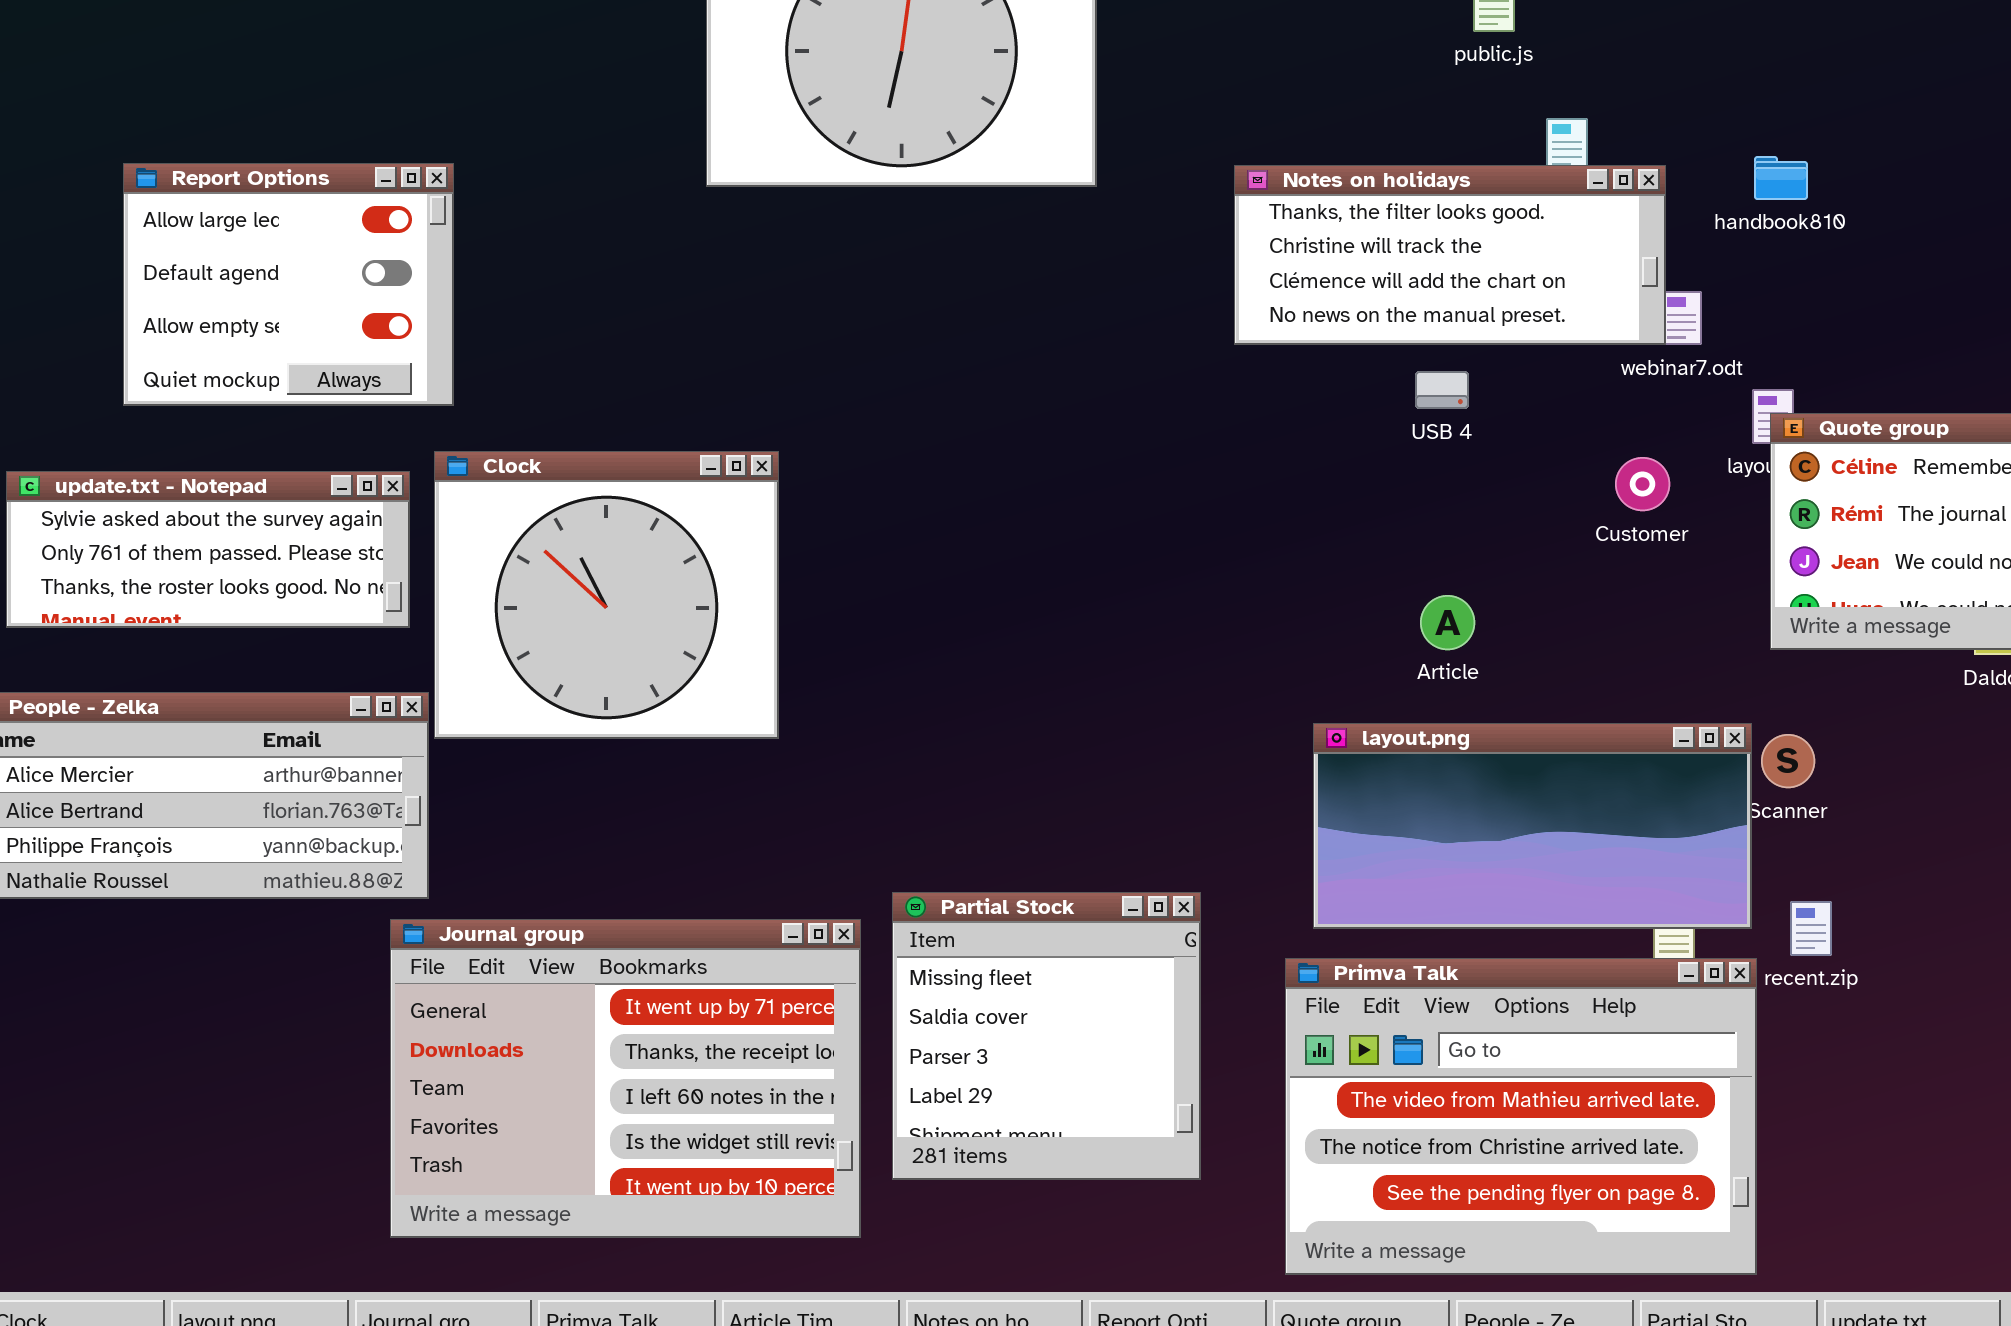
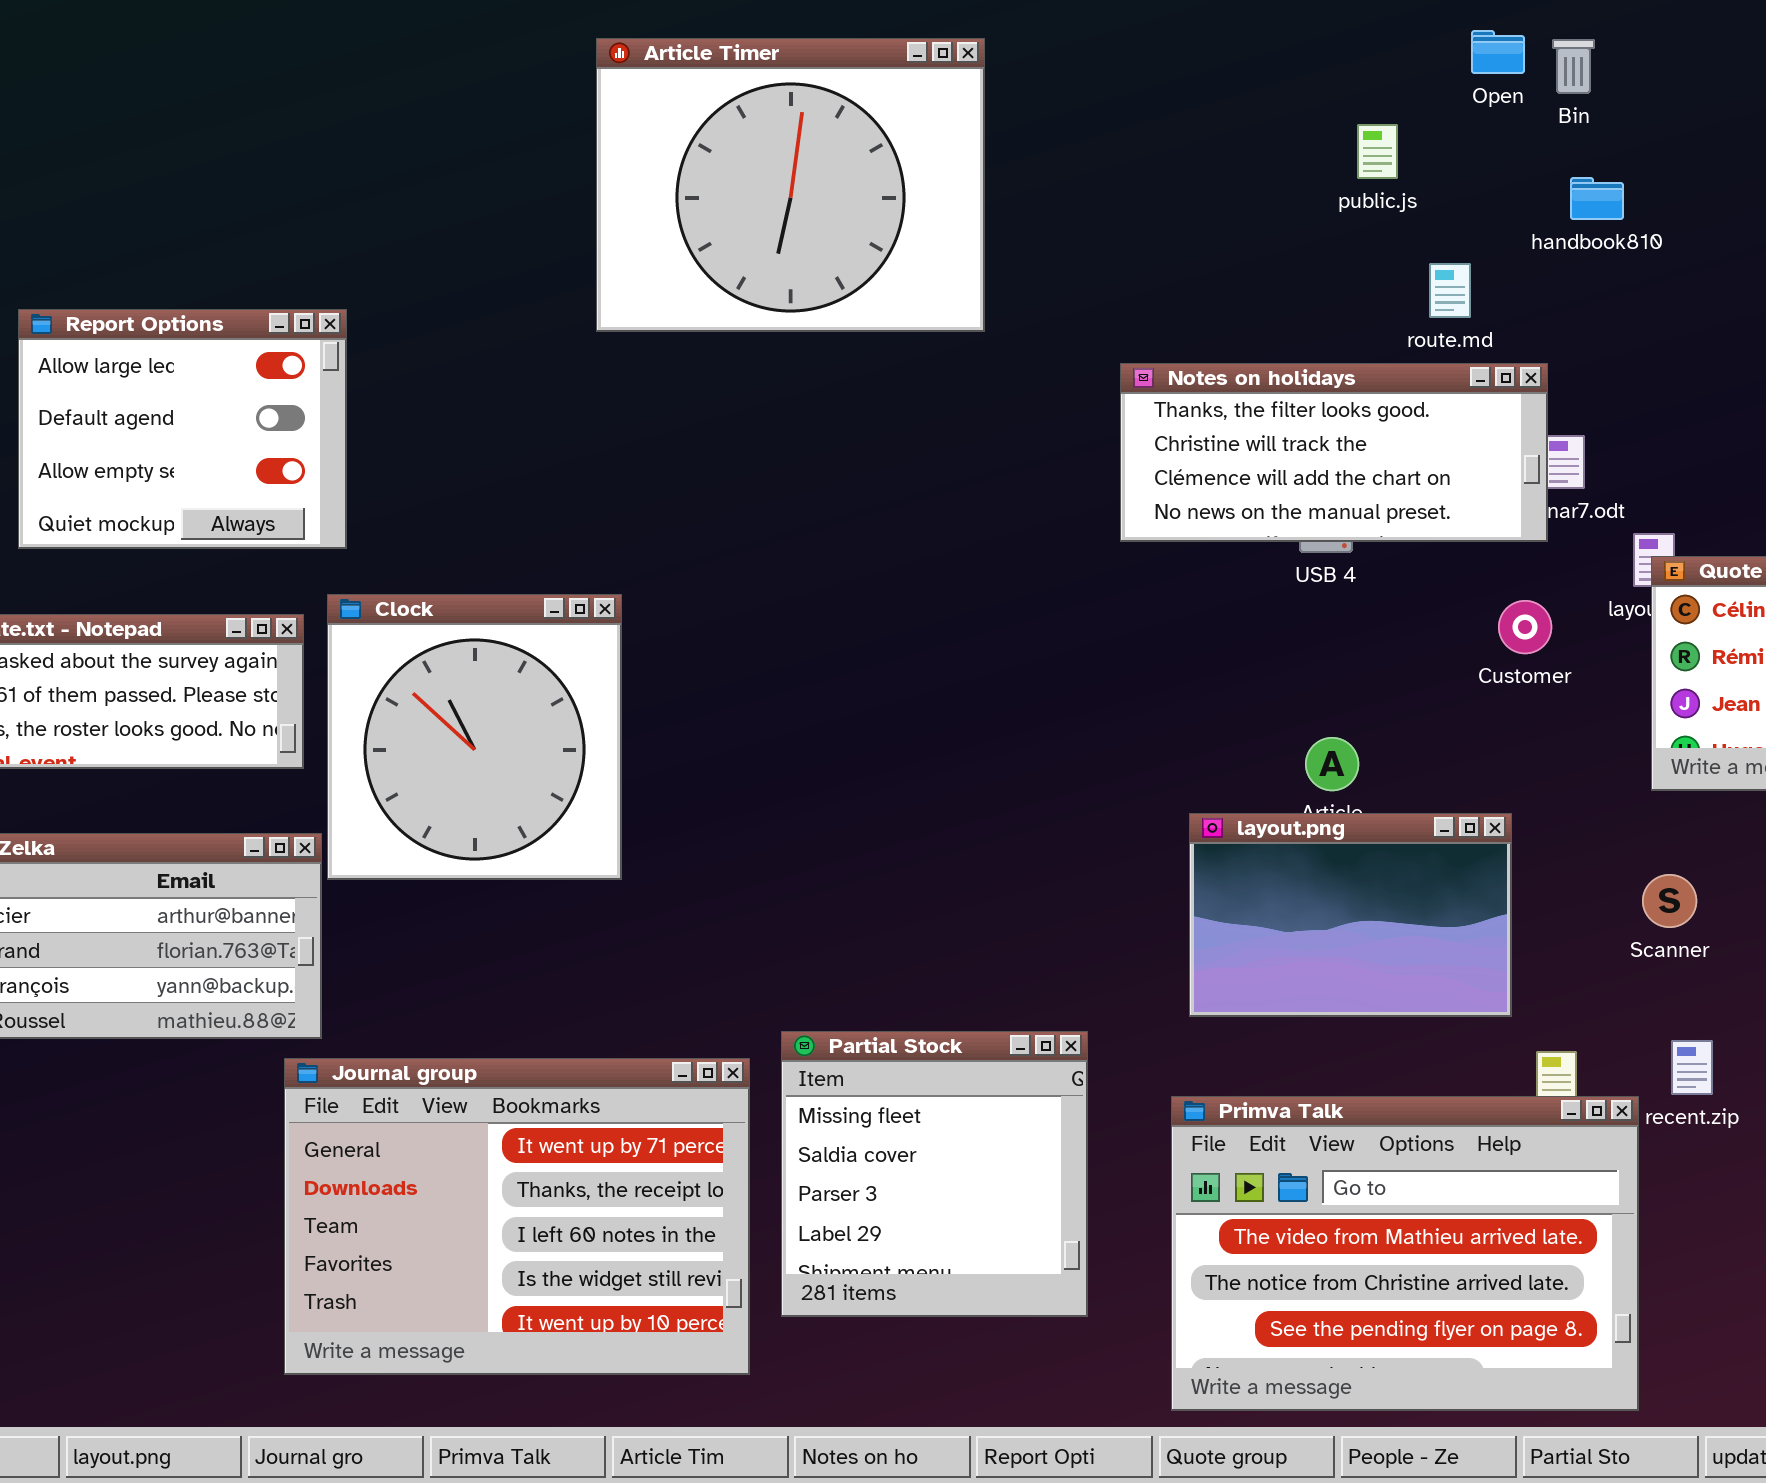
handbook810: [1754,156,1808,200] -> [1570,177,1624,220], moved
Notes on holidays: [1234,165,1666,345] -> [1120,363,1548,542], moved
Clock: [434,451,779,739] -> [327,594,622,880], resized
layout.png: [1313,723,1752,929] -> [1189,813,1512,1017], moved, resized

